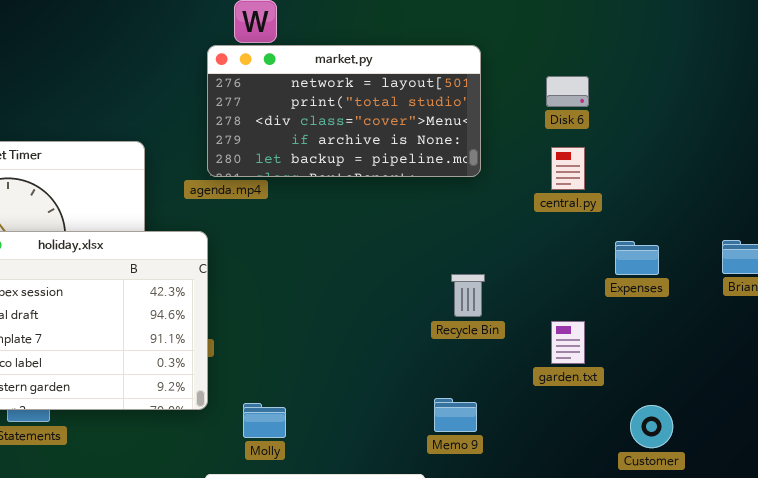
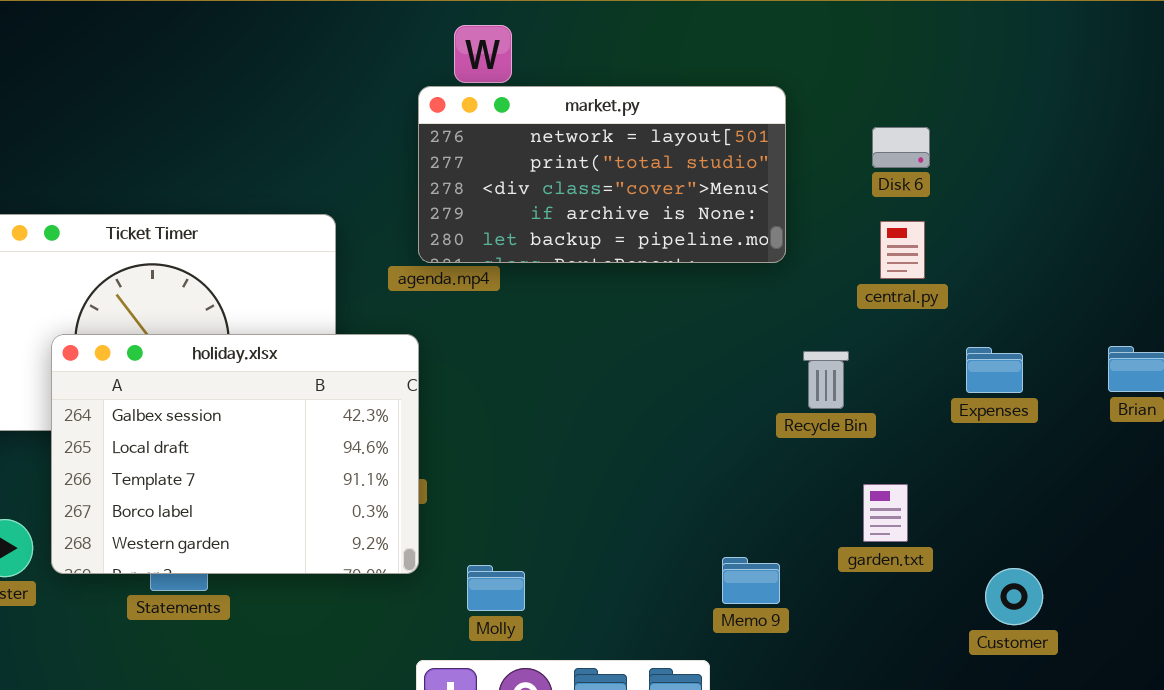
Recycle Bin: [451,274,485,317] -> [803,351,849,409], moved
garden.txt: [551,321,585,364] -> [863,484,908,542], moved

